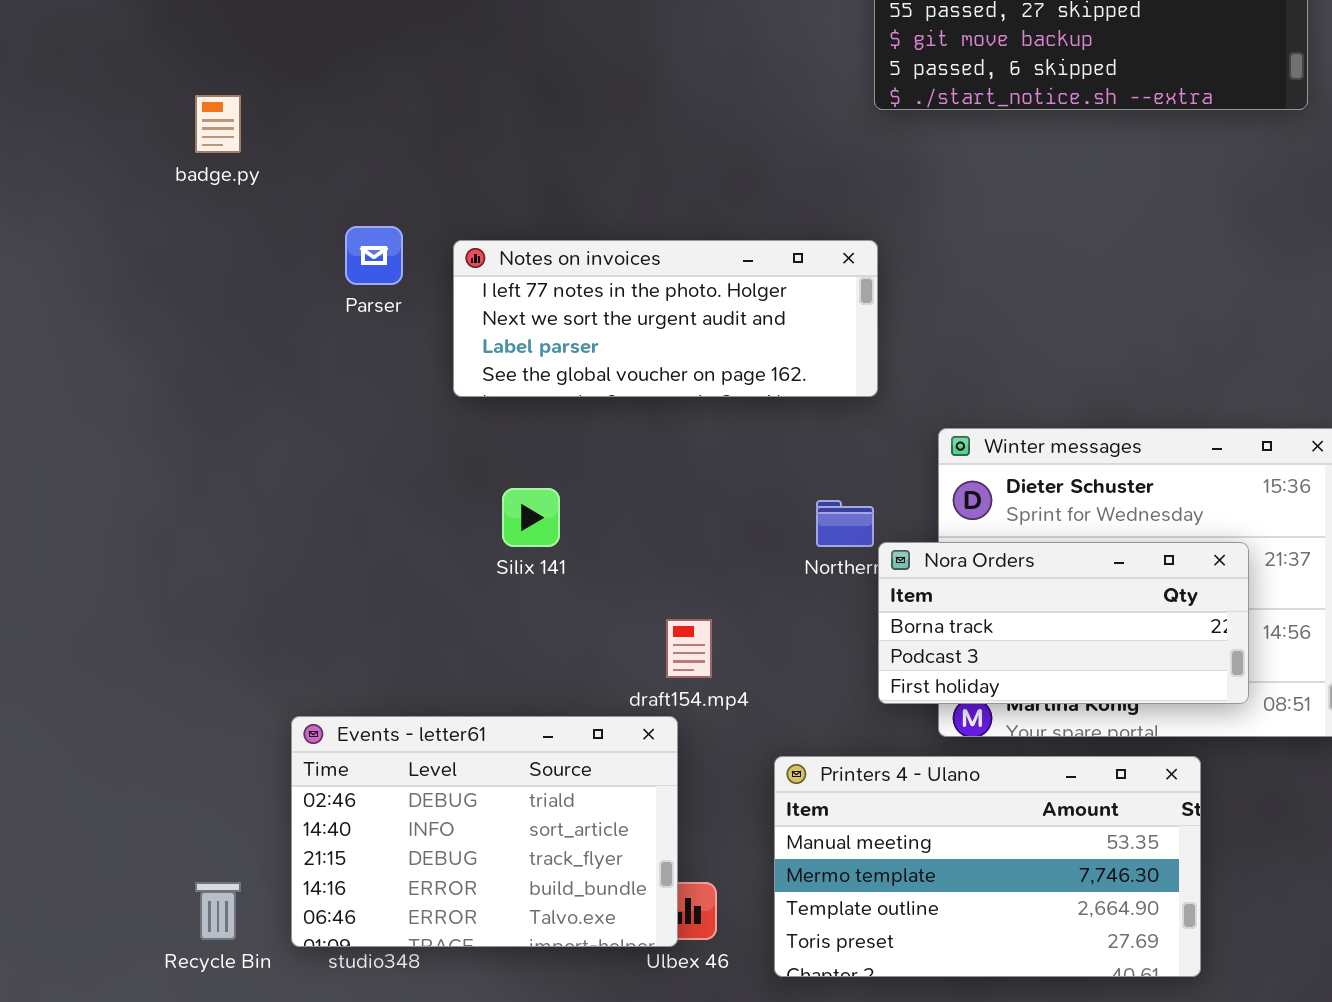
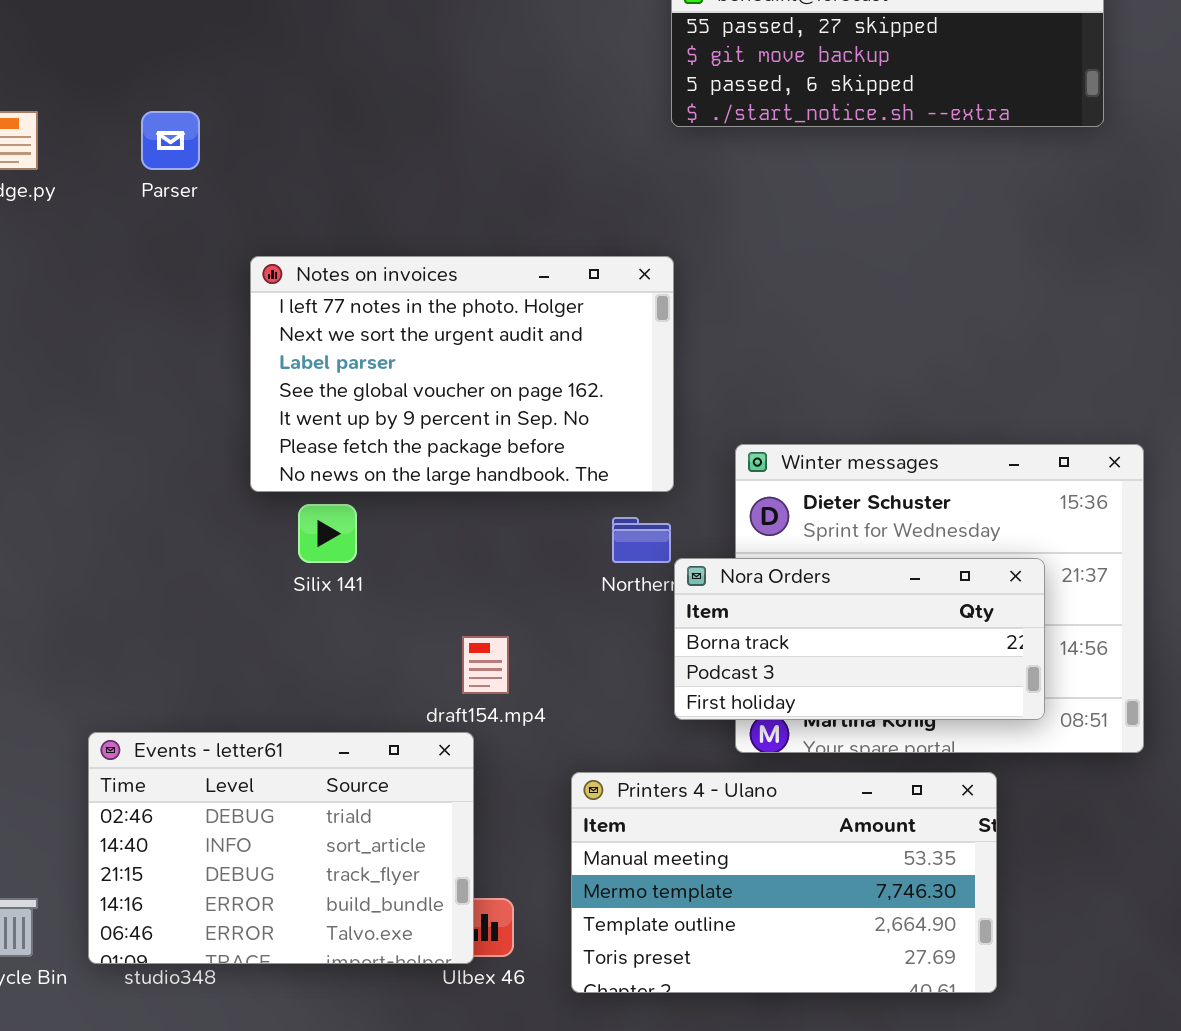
Parser: [345,226,403,285] -> [141,111,200,170], moved
Notes on invoices: [453,240,878,397] -> [250,256,674,492], resized

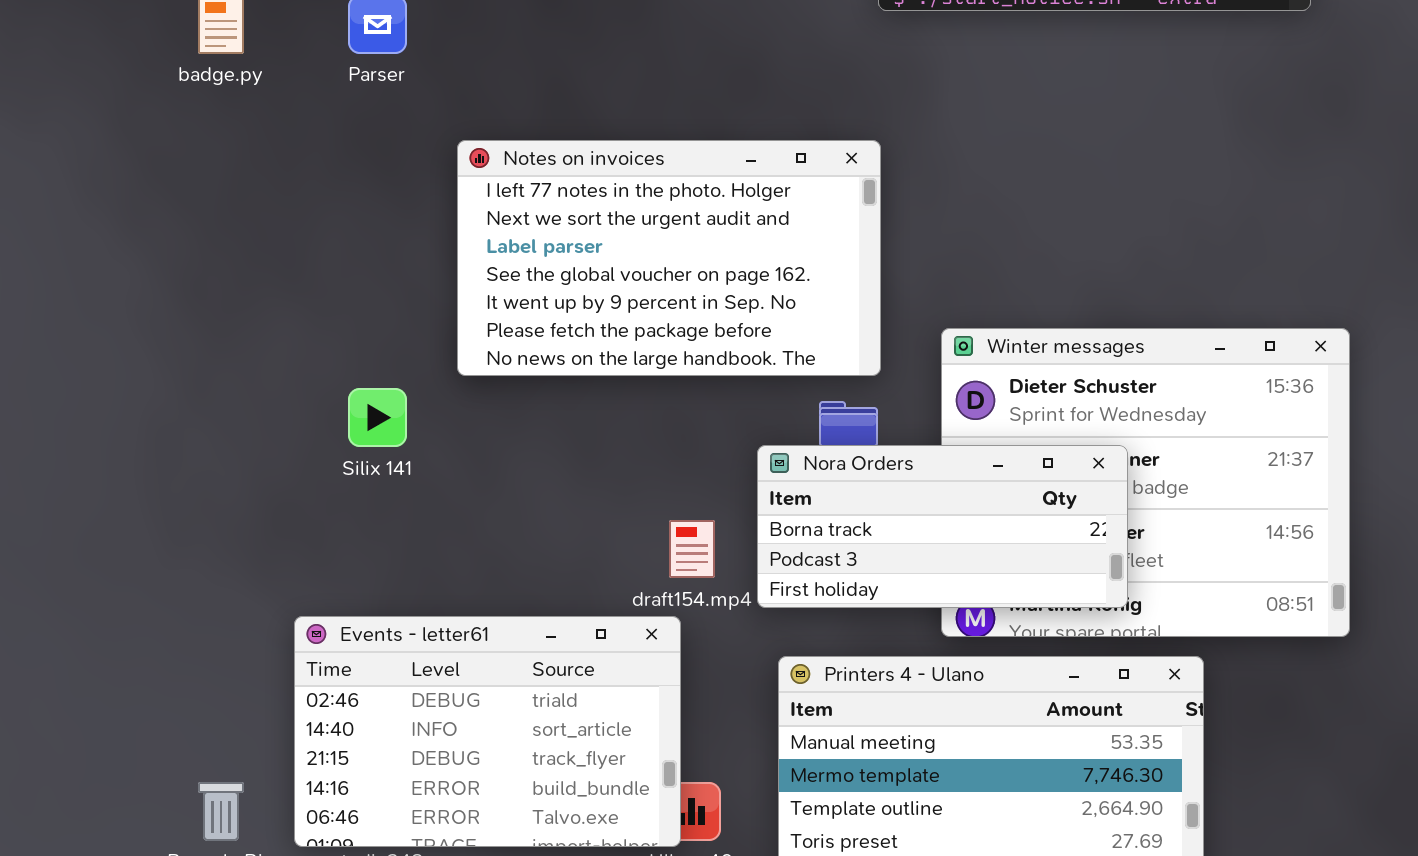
Silix 141: [298,504,357,563] -> [348,388,407,447], moved
Nora Orders: [674,558,1045,720] -> [757,445,1128,608], moved

